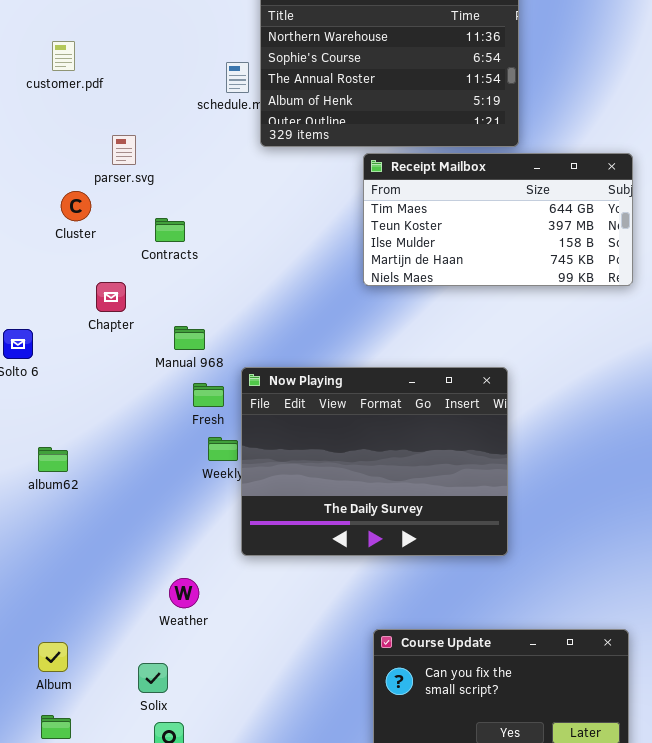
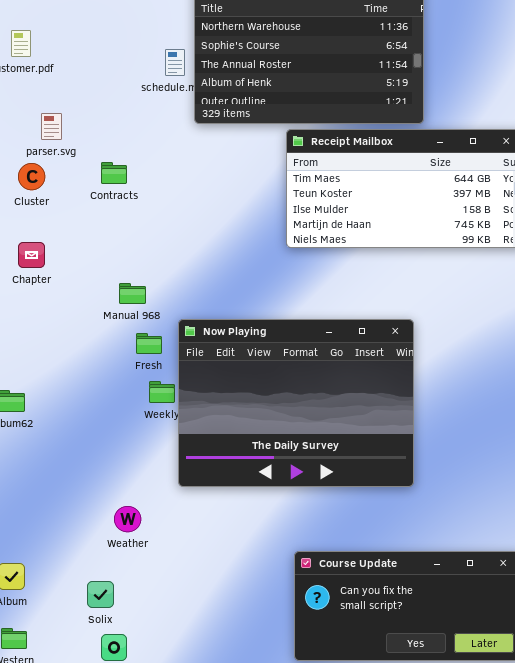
parser.svg: [112,135,136,165] -> [41,113,62,140], moved
Contracts: [155,218,185,242] -> [101,162,127,184], moved
Chapter: [96,282,126,312] -> [18,242,45,268], moved

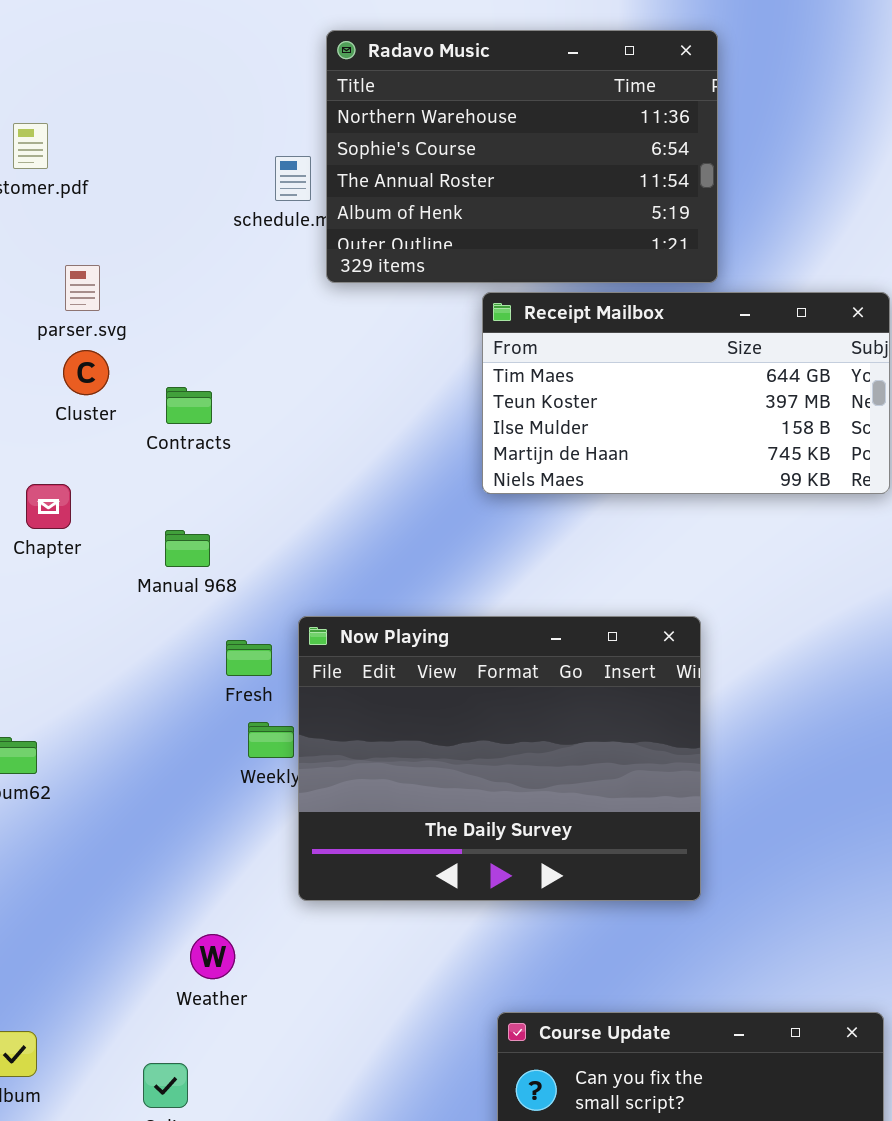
Contracts: [101,162,127,184] -> [166,387,212,424], moved
Cluster: [18,163,45,190] -> [63,350,109,395], moved
Manual 968: [119,283,146,304] -> [165,530,210,567], moved

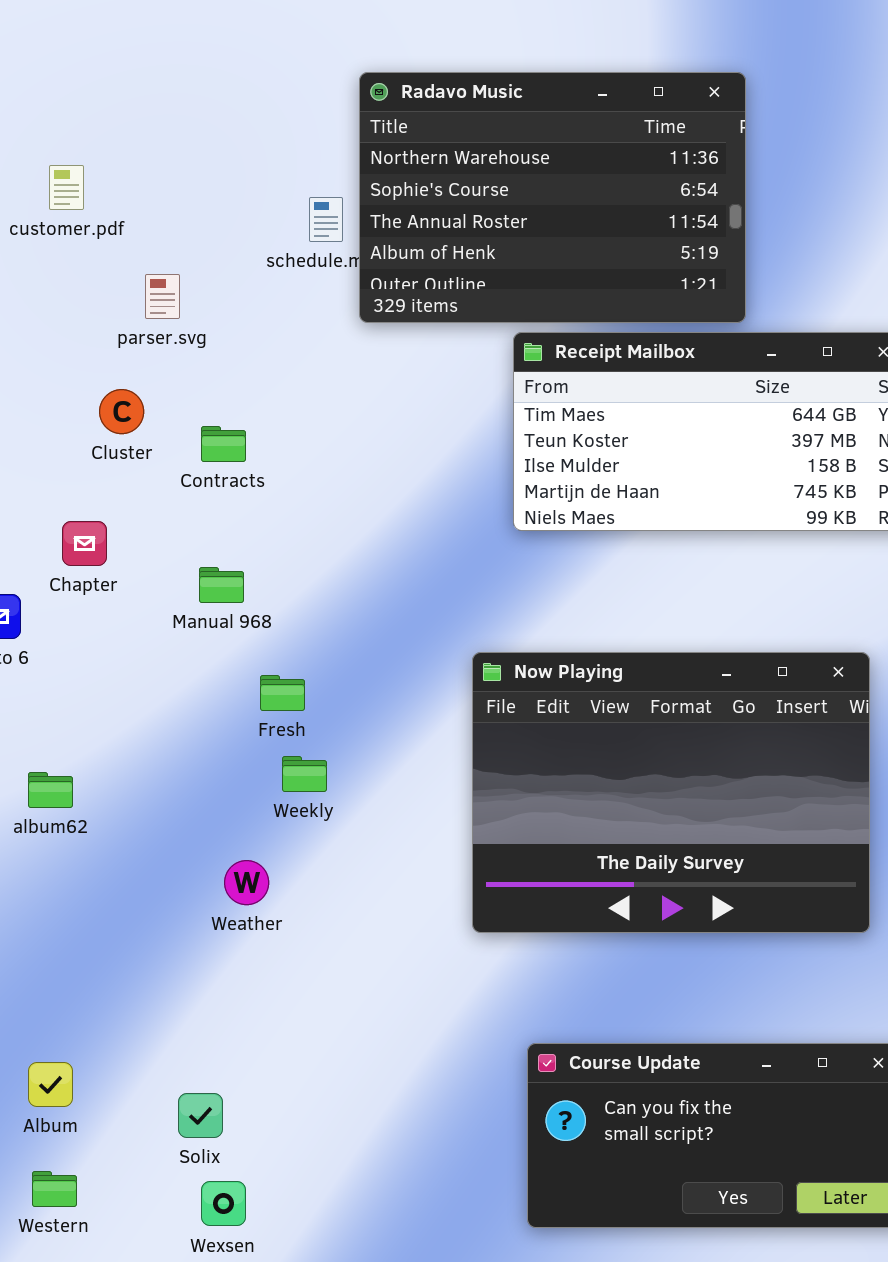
parser.svg: [65,265,100,311] -> [145,274,180,319], moved
Now Playing: [298,616,701,901] -> [472,652,870,933], moved
Weather: [190,934,235,979] -> [224,860,269,905], moved

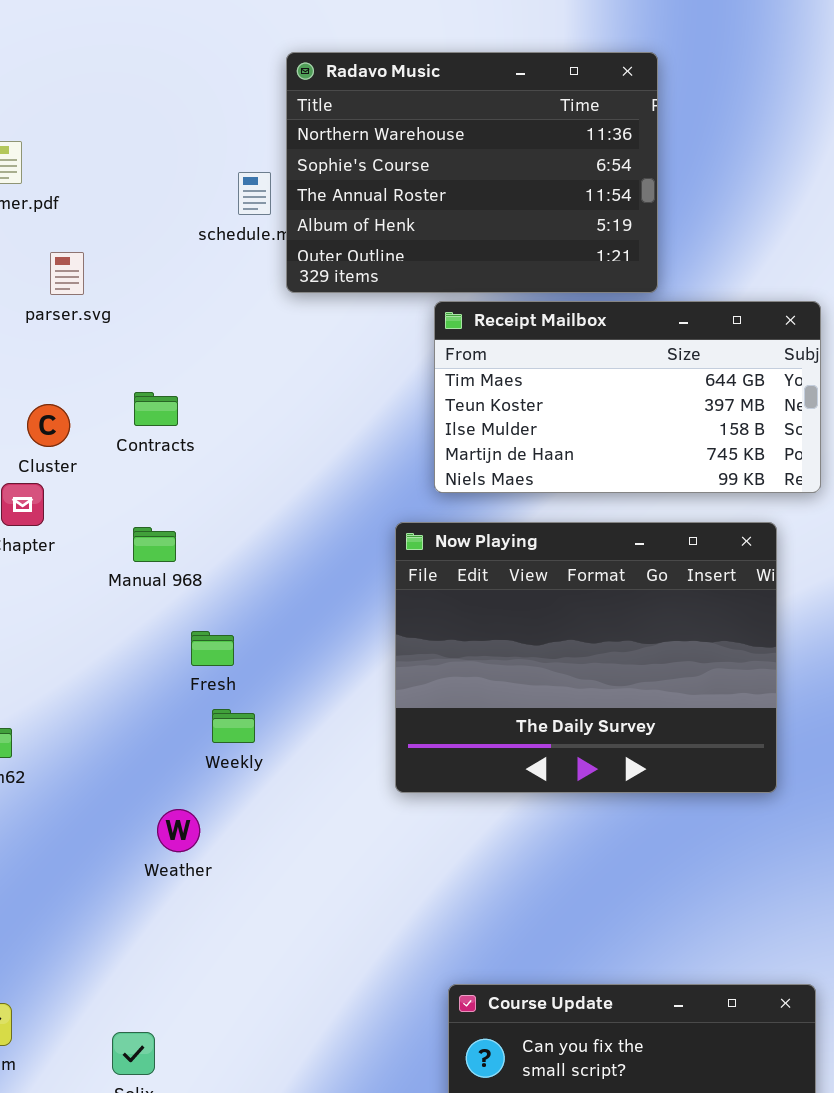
parser.svg: [145,274,180,319] -> [50,252,84,295], moved
Cluster: [99,389,144,434] -> [27,404,70,447], moved
Now Playing: [472,652,870,933] -> [395,522,777,793], moved

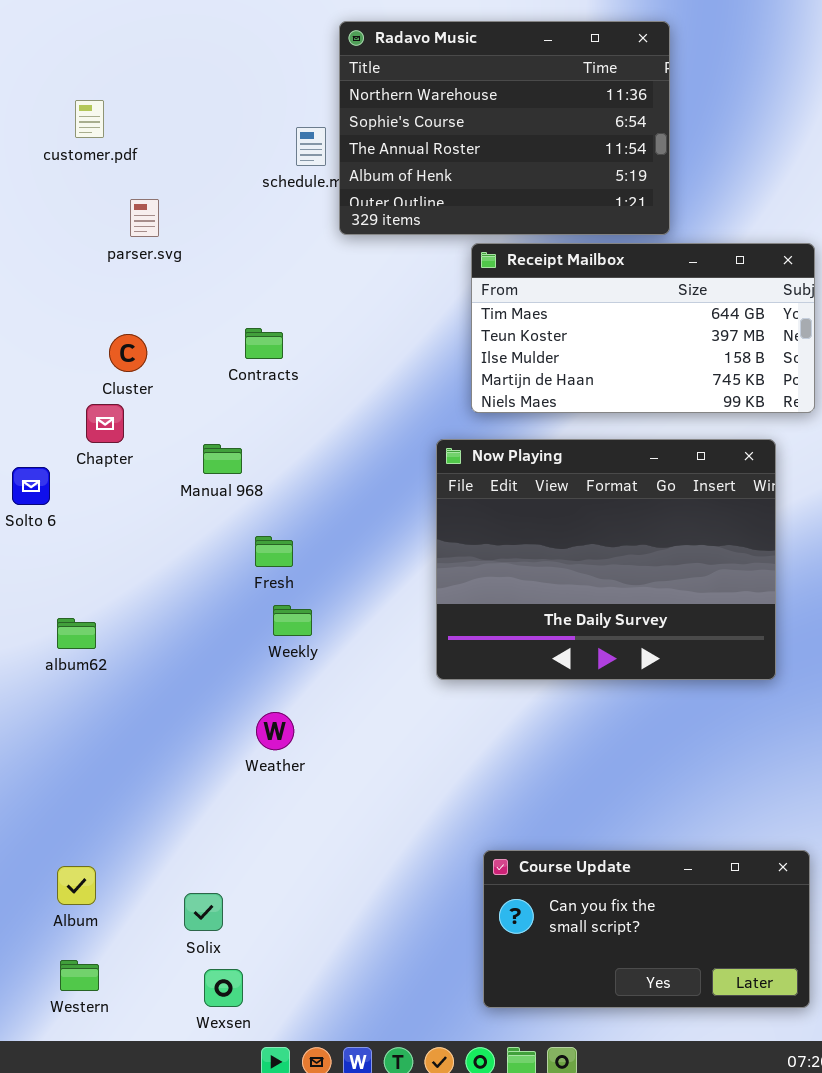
Contracts: [134,392,178,426] -> [245,328,283,359], moved
Weather: [157,809,200,852] -> [256,712,294,750], moved

